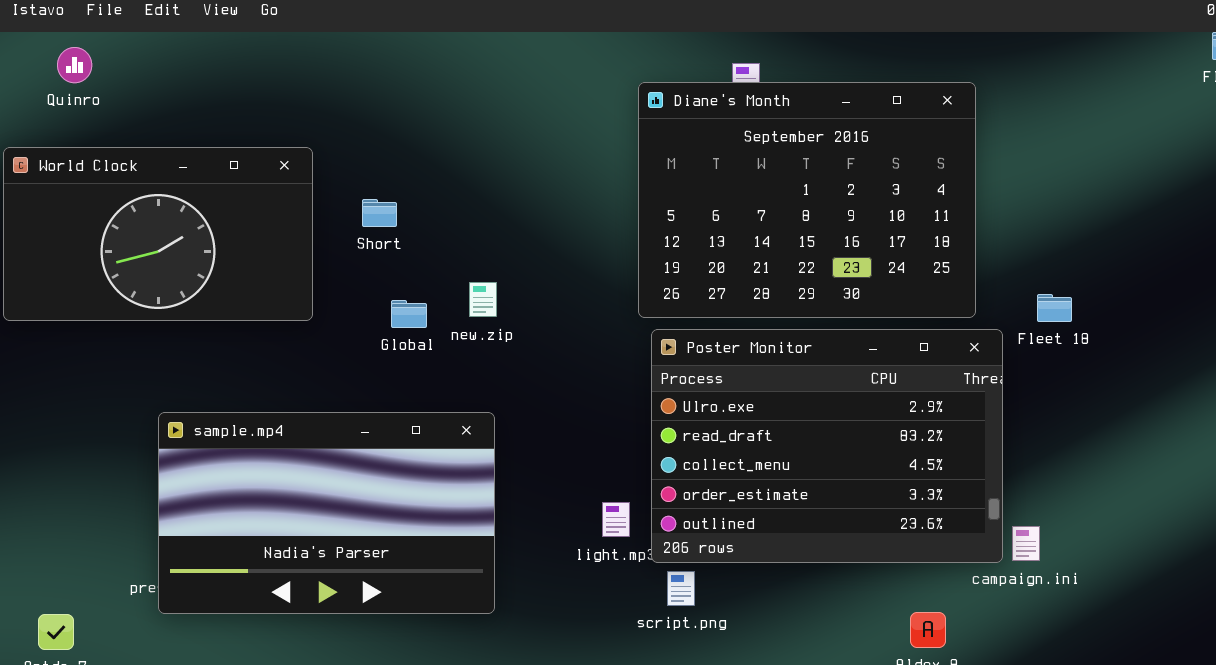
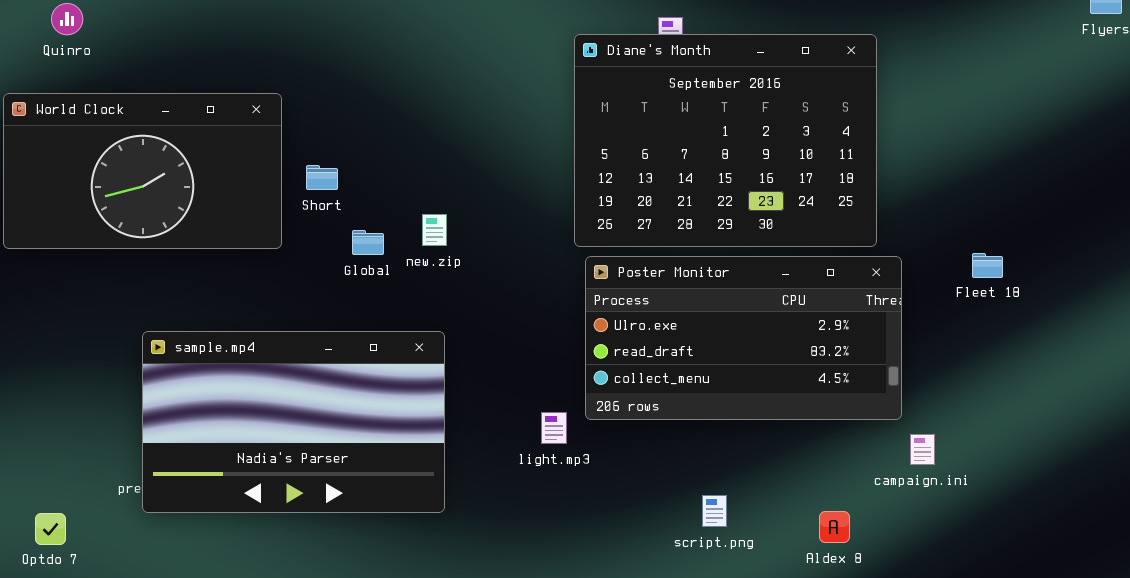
Short: [362,199,397,227] -> [306,165,338,190], moved
Fleet 18: [1037,294,1072,322] -> [972,253,1003,278], moved
Poster Monitor: [651,329,1003,563] -> [585,256,902,420], resized
script.png: [667,571,695,606] -> [702,495,727,527], moved

